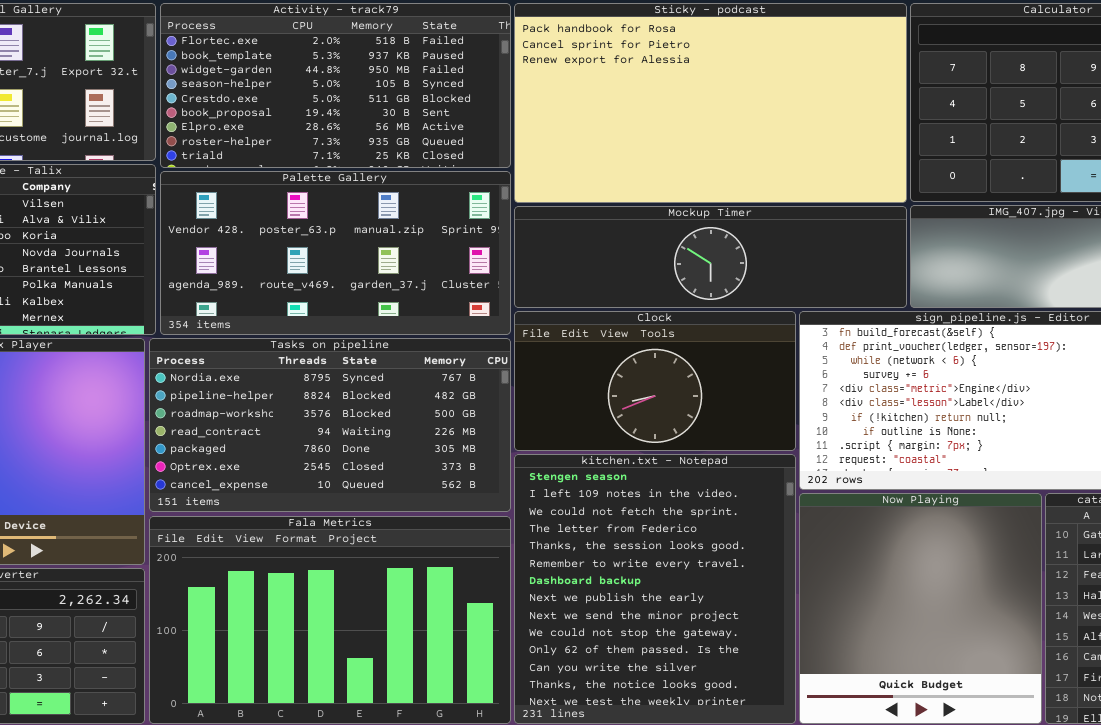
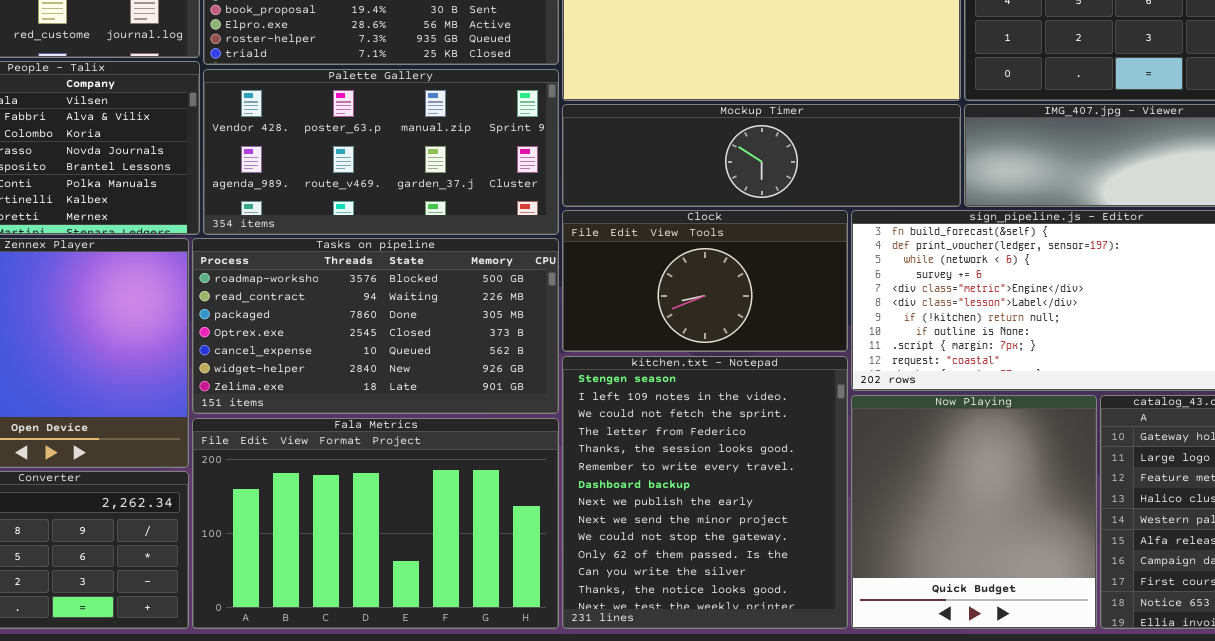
Tasks on pipeline: [149,338,511,512] -> [192,238,559,414], scrolled down 2 rows

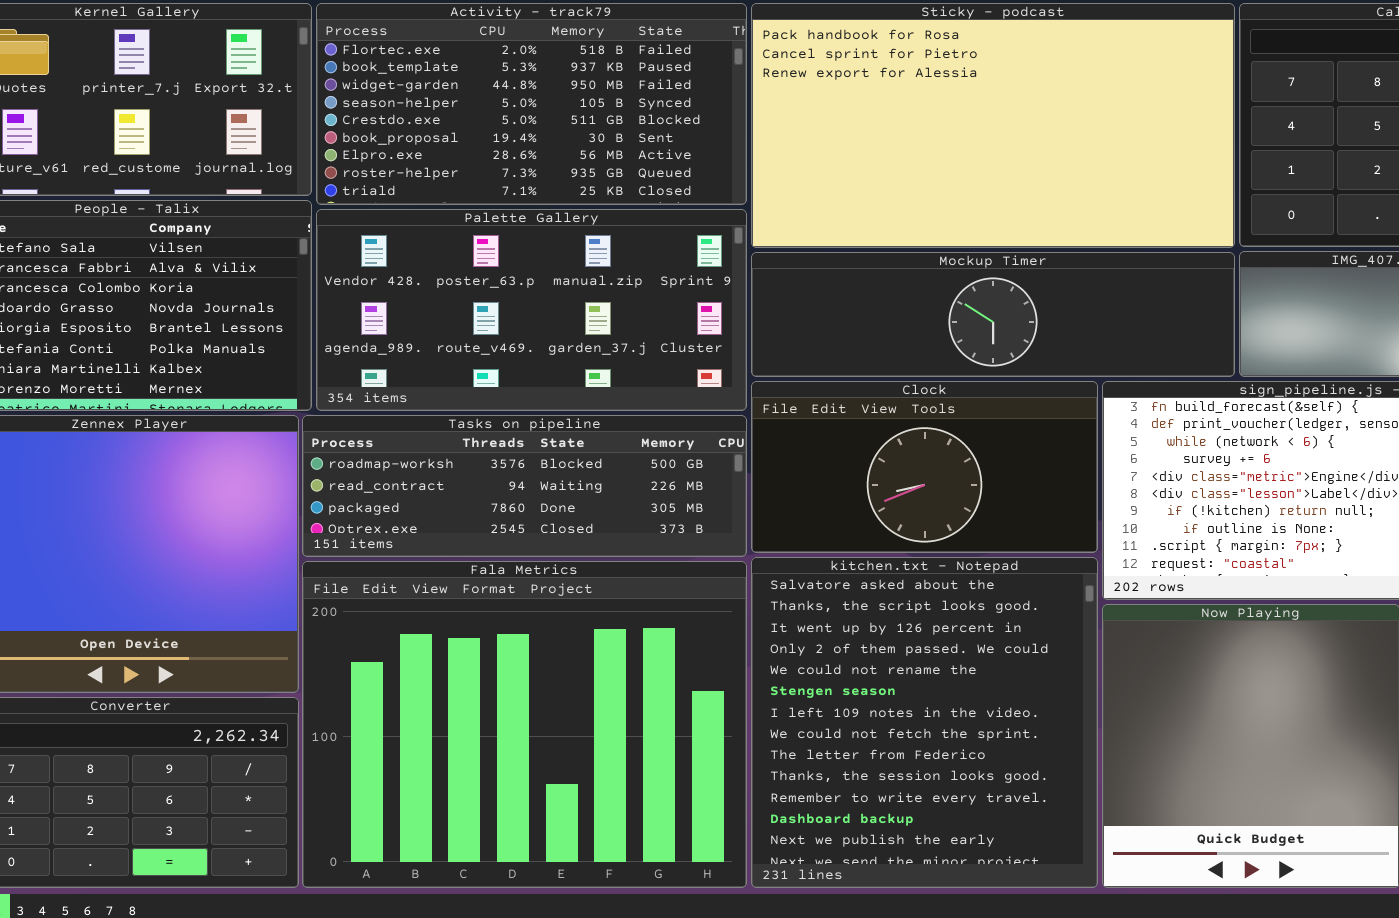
Tasks on pipeline: [192,238,559,414] -> [302,415,747,557], resized
kitchen.txt - Notepad: [562,356,848,629] -> [751,557,1098,888], scrolled up 5 rows
Fala Metrics: [192,418,559,629] -> [302,561,747,888], resized

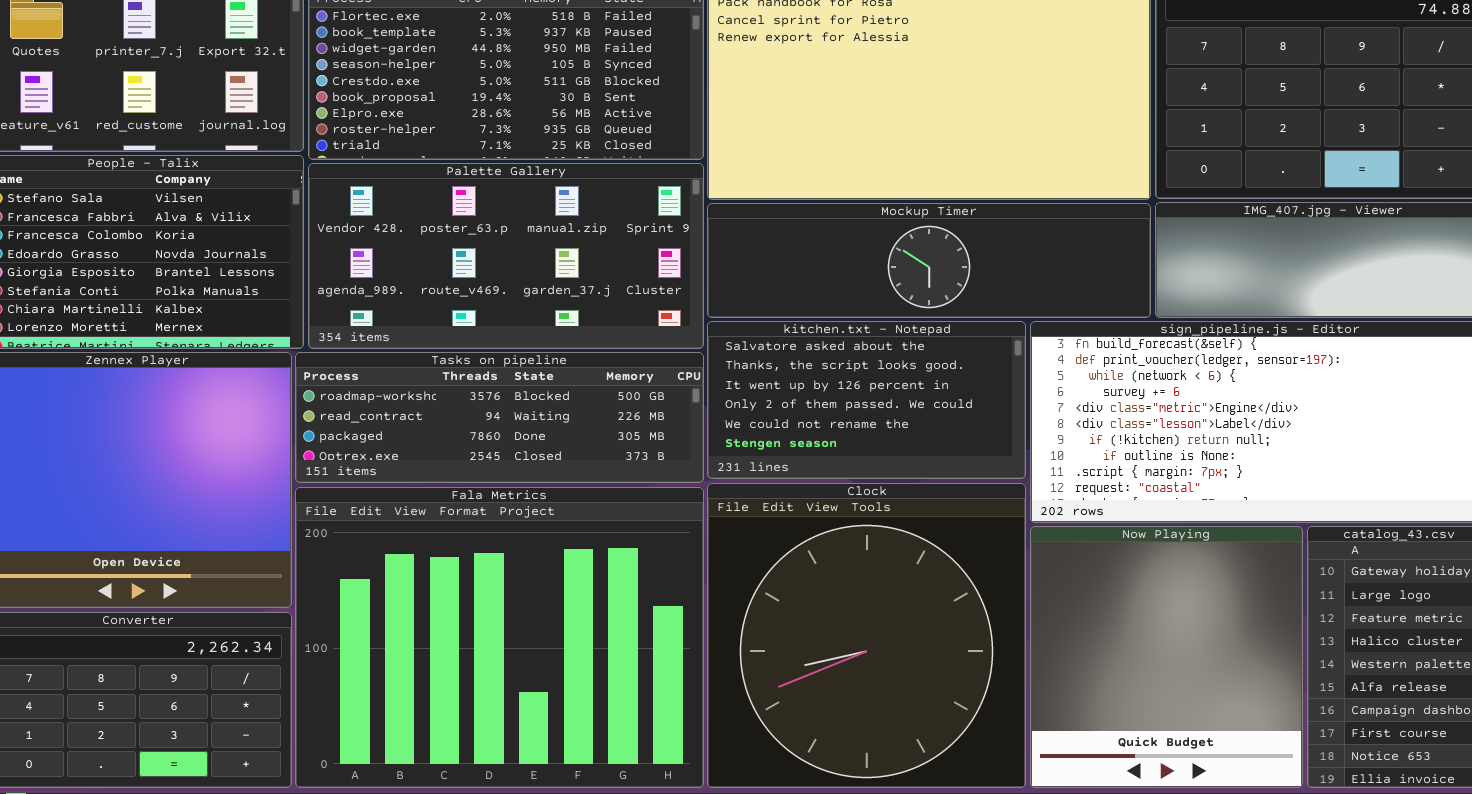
Clock: [751,381,1098,553] -> [707,483,1026,788], moved, resized
kitchen.txt - Notepad: [751,557,1098,888] -> [707,321,1026,479], moved, resized

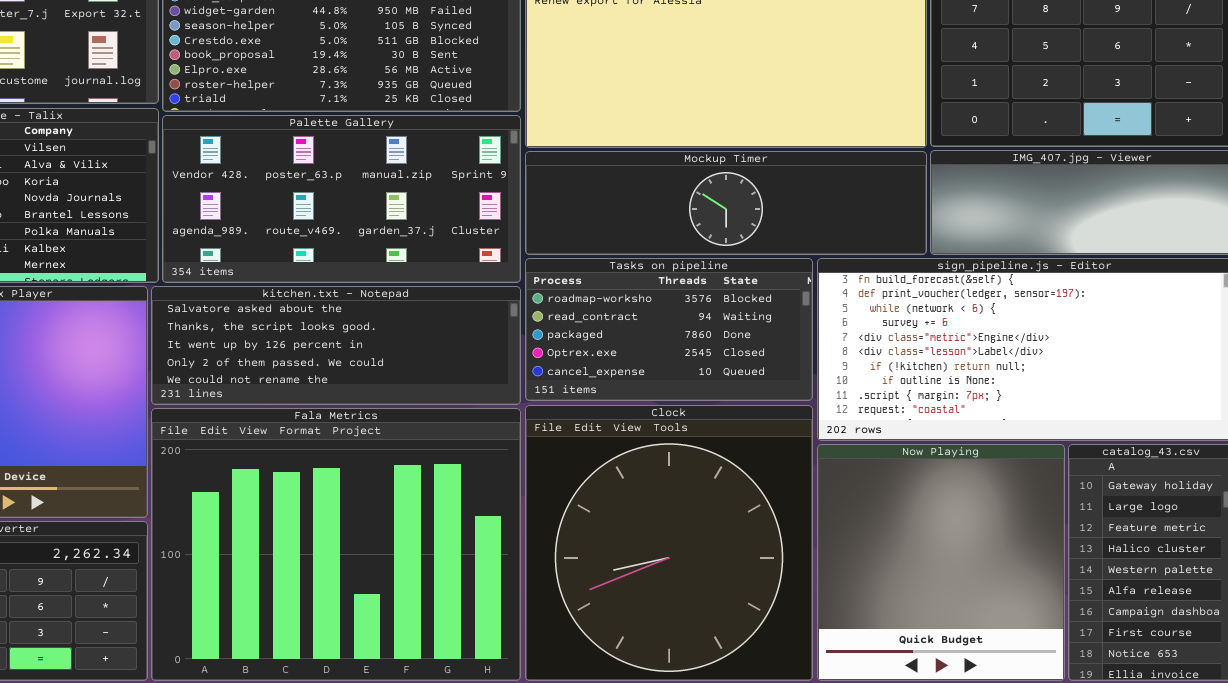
kitchen.txt - Notepad: [707,321,1026,479] -> [151,286,521,405], moved, resized
Tasks on pipeline: [295,352,704,483] -> [525,258,813,401], moved, resized

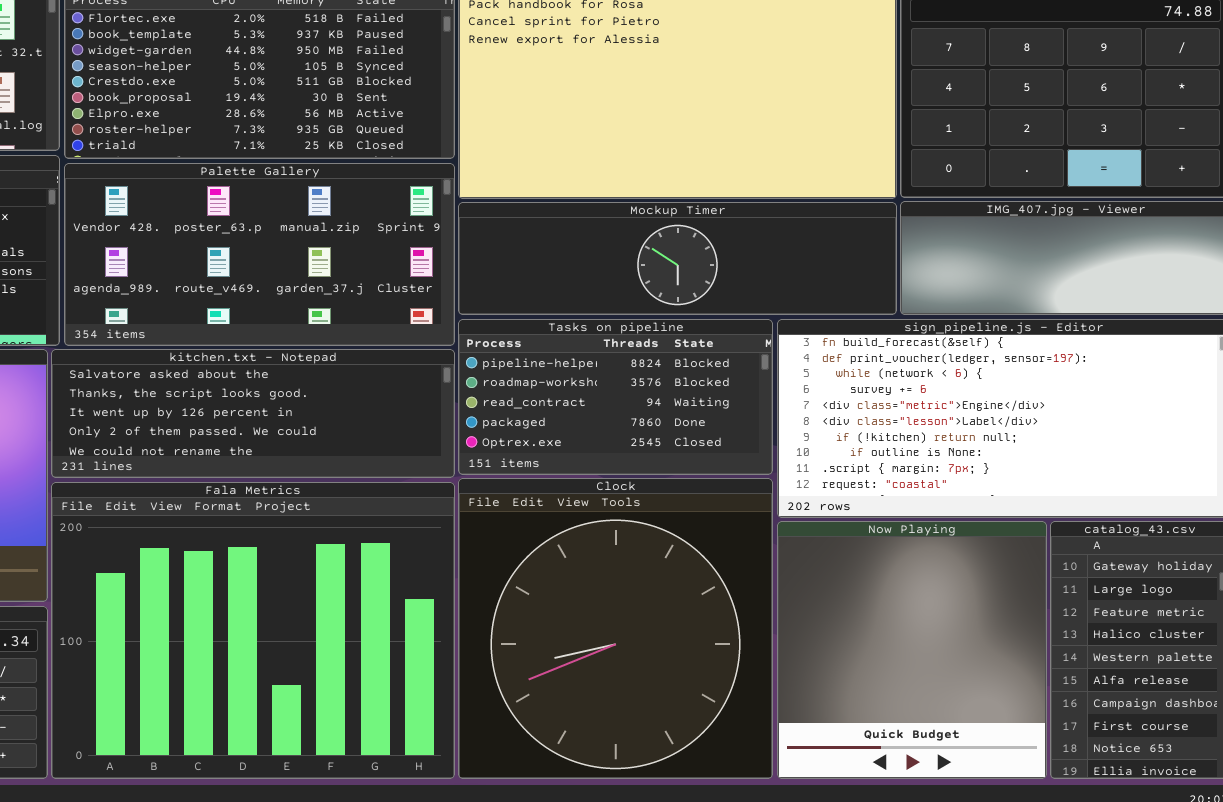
Tasks on pipeline: [525,258,813,401] -> [458,319,773,475], scrolled up 1 row

